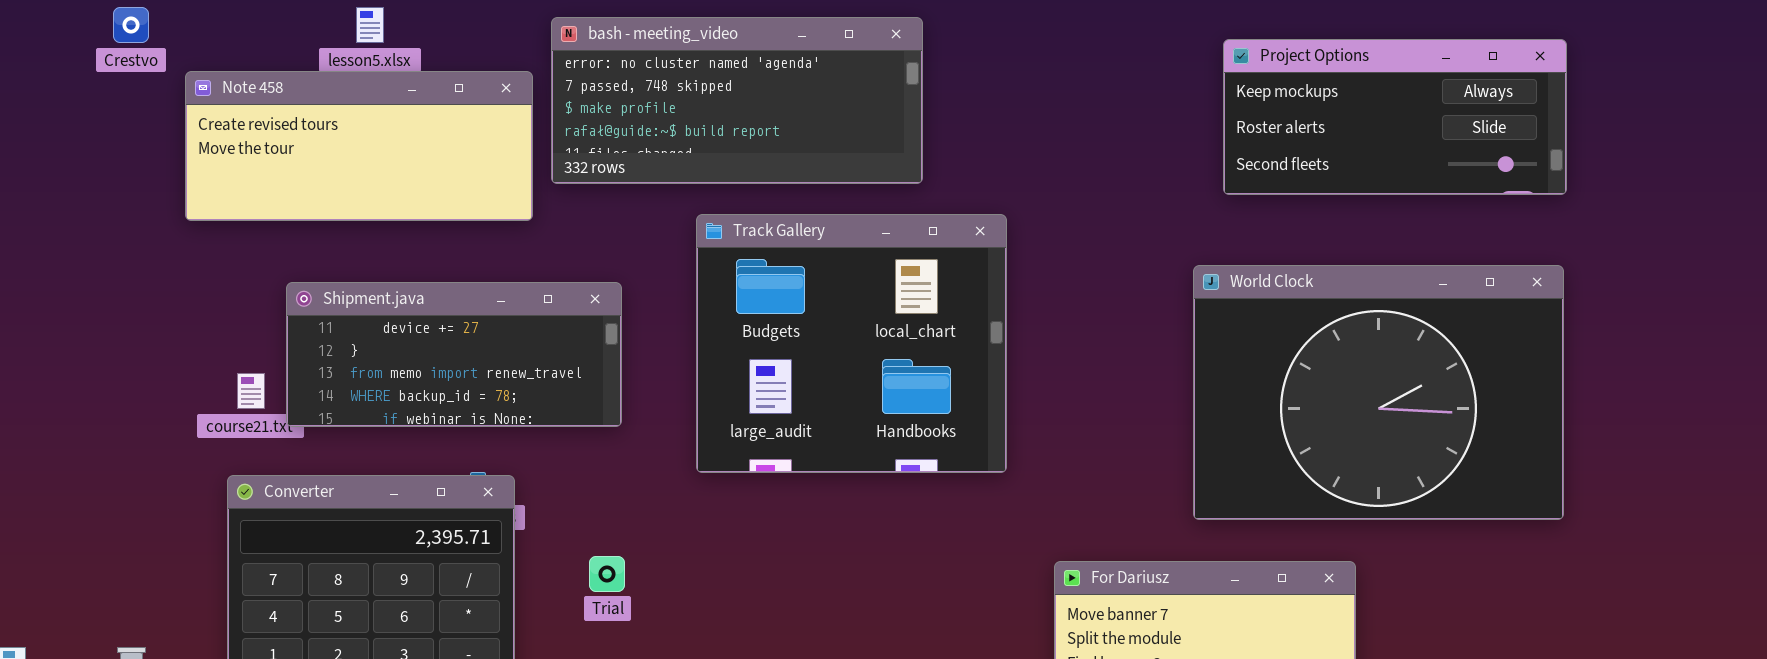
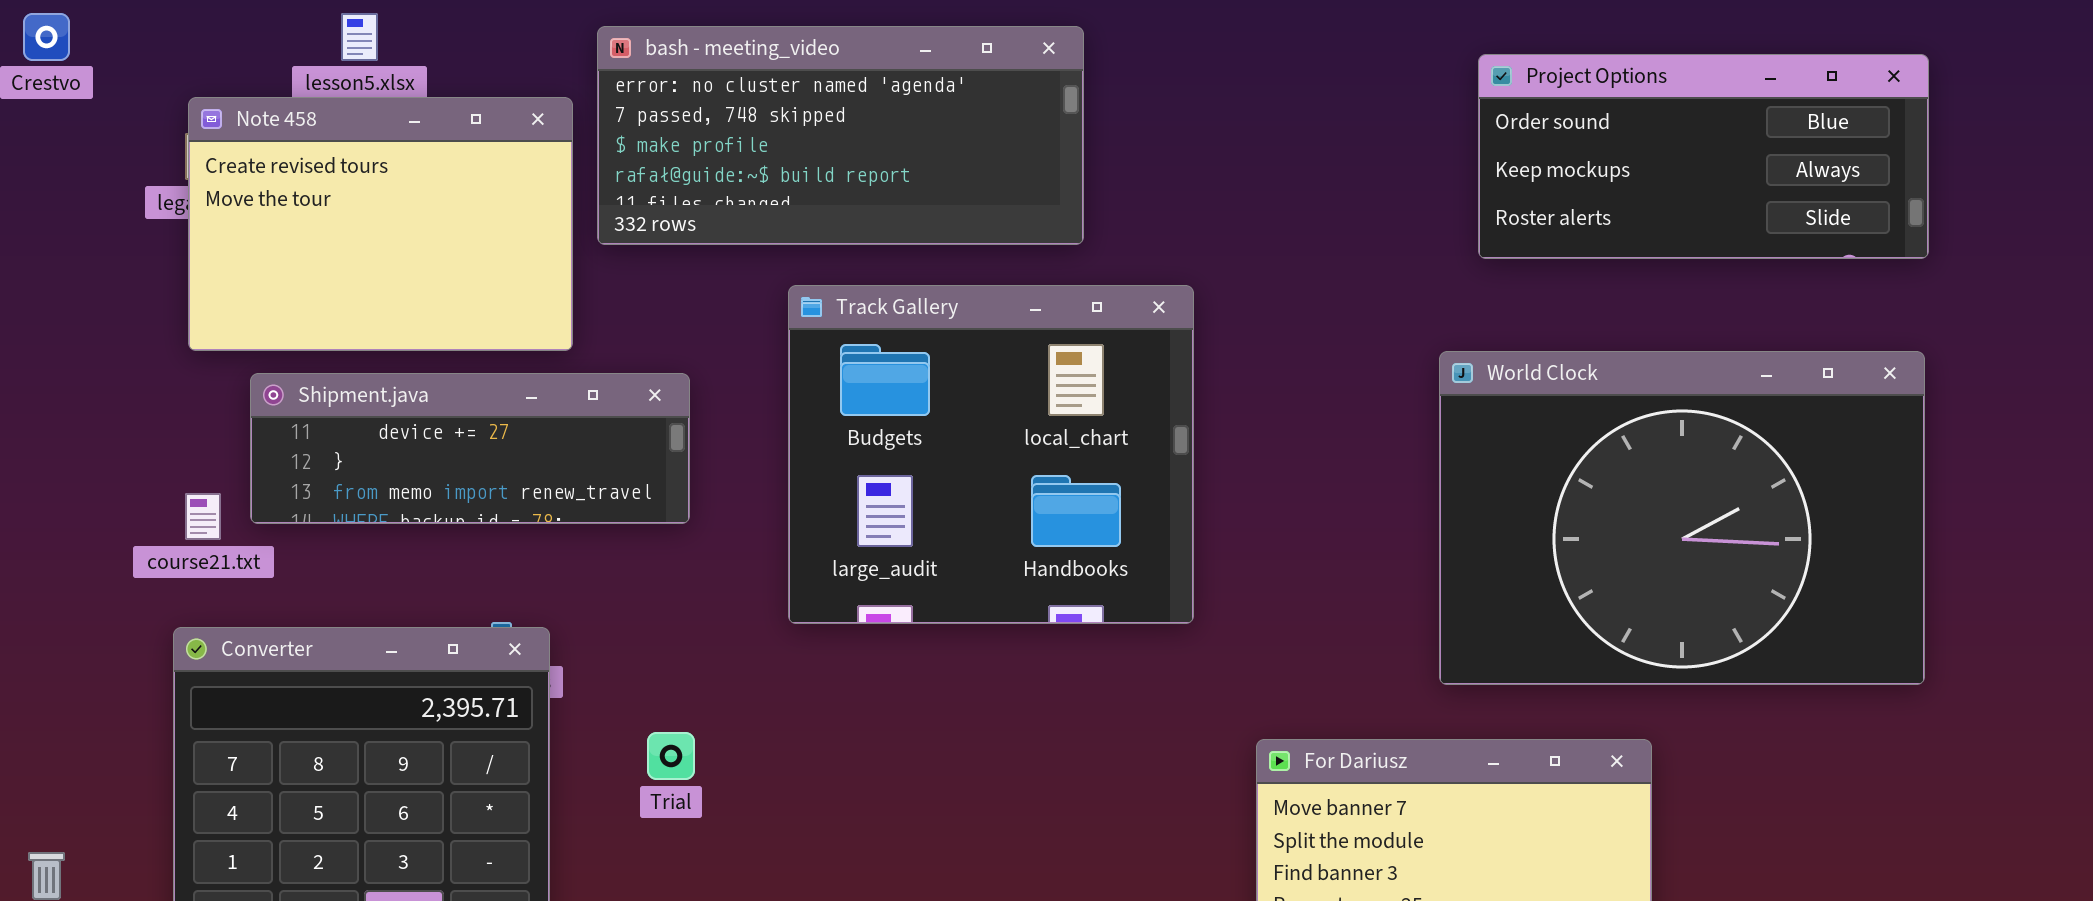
Project Options: [1223,39,1567,195] -> [1478,54,1929,259], scrolled up 1 row
Note 458: [185,71,533,221] -> [188,97,573,351], resized
Shipment.java: [286,282,622,427] -> [250,373,690,524], resized

